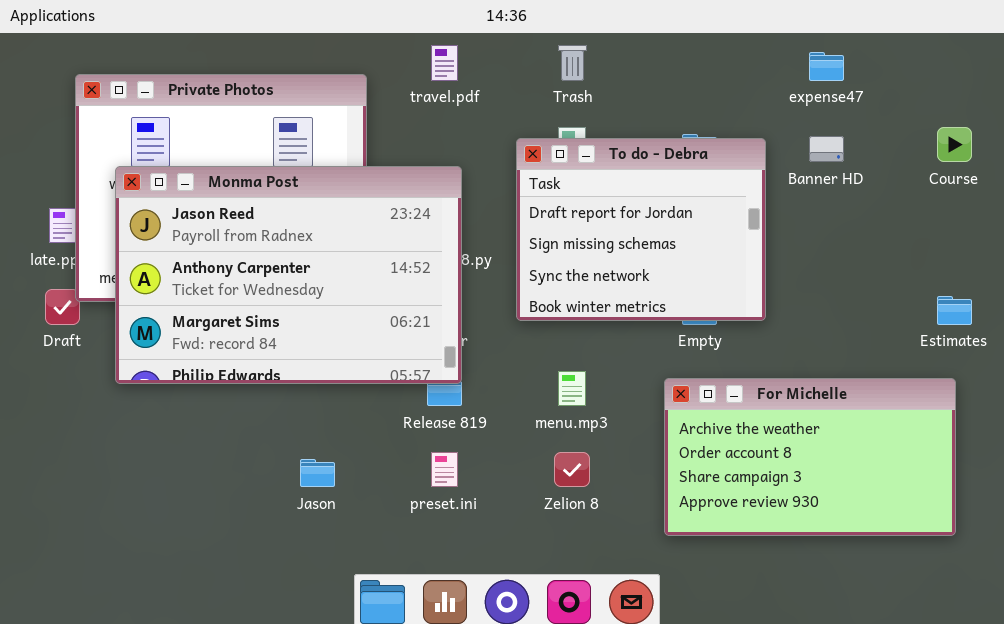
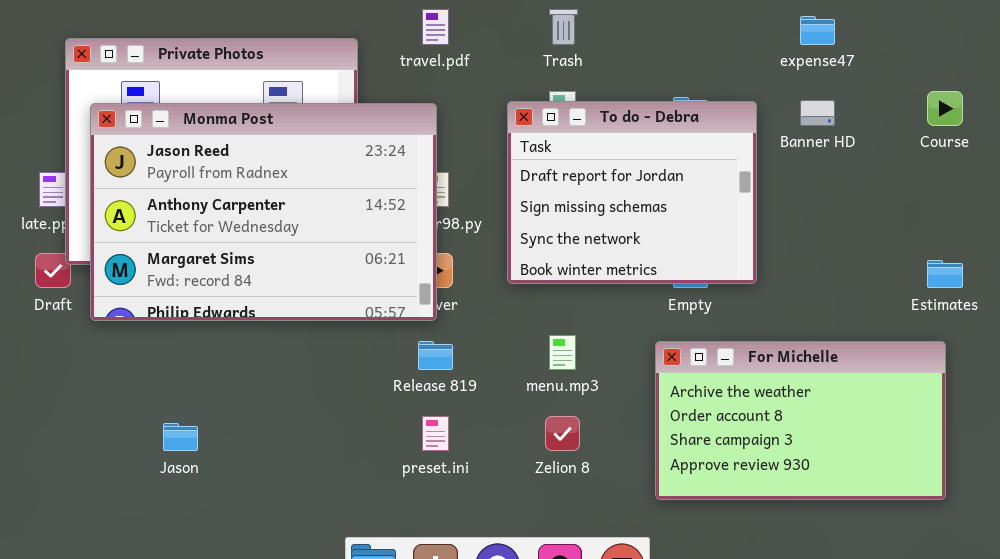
Monma Post: [115,166,462,384] -> [90,103,437,321], moved
Jason: [300,459,335,487] -> [163,423,198,451], moved

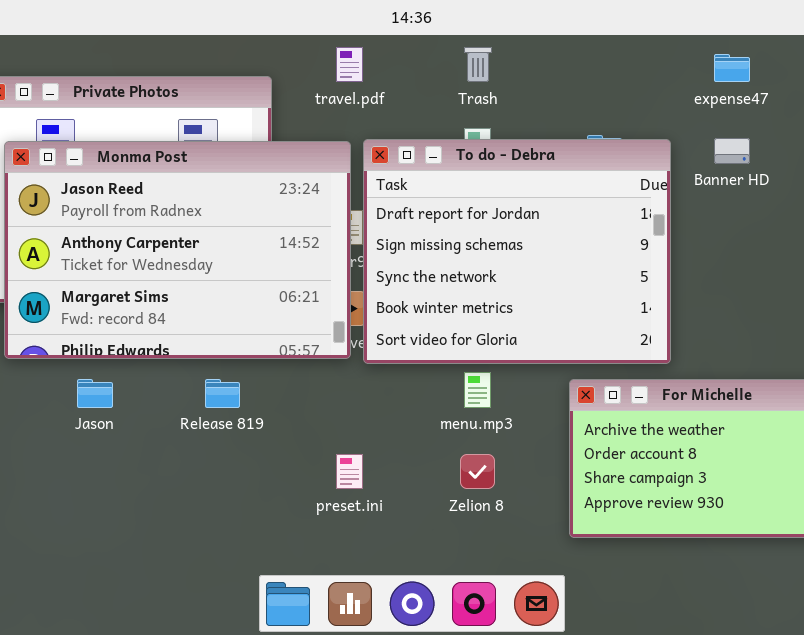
To do - Debra: [507,101,757,284] -> [363,139,671,364], resized
Release 819: [418,341,453,370] -> [205,379,240,408], moved
Jason: [163,423,198,451] -> [77,379,113,408], moved

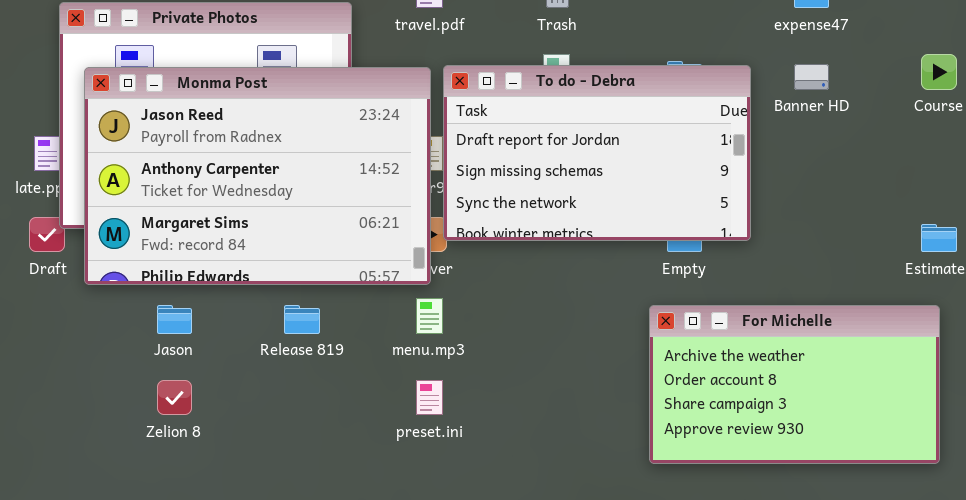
To do - Debra: [363,139,671,364] -> [443,65,751,241], resized
menu.mp3: [464,372,491,408] -> [416,298,443,334], moved
Zelion 8: [460,454,495,489] -> [157,380,192,415], moved

